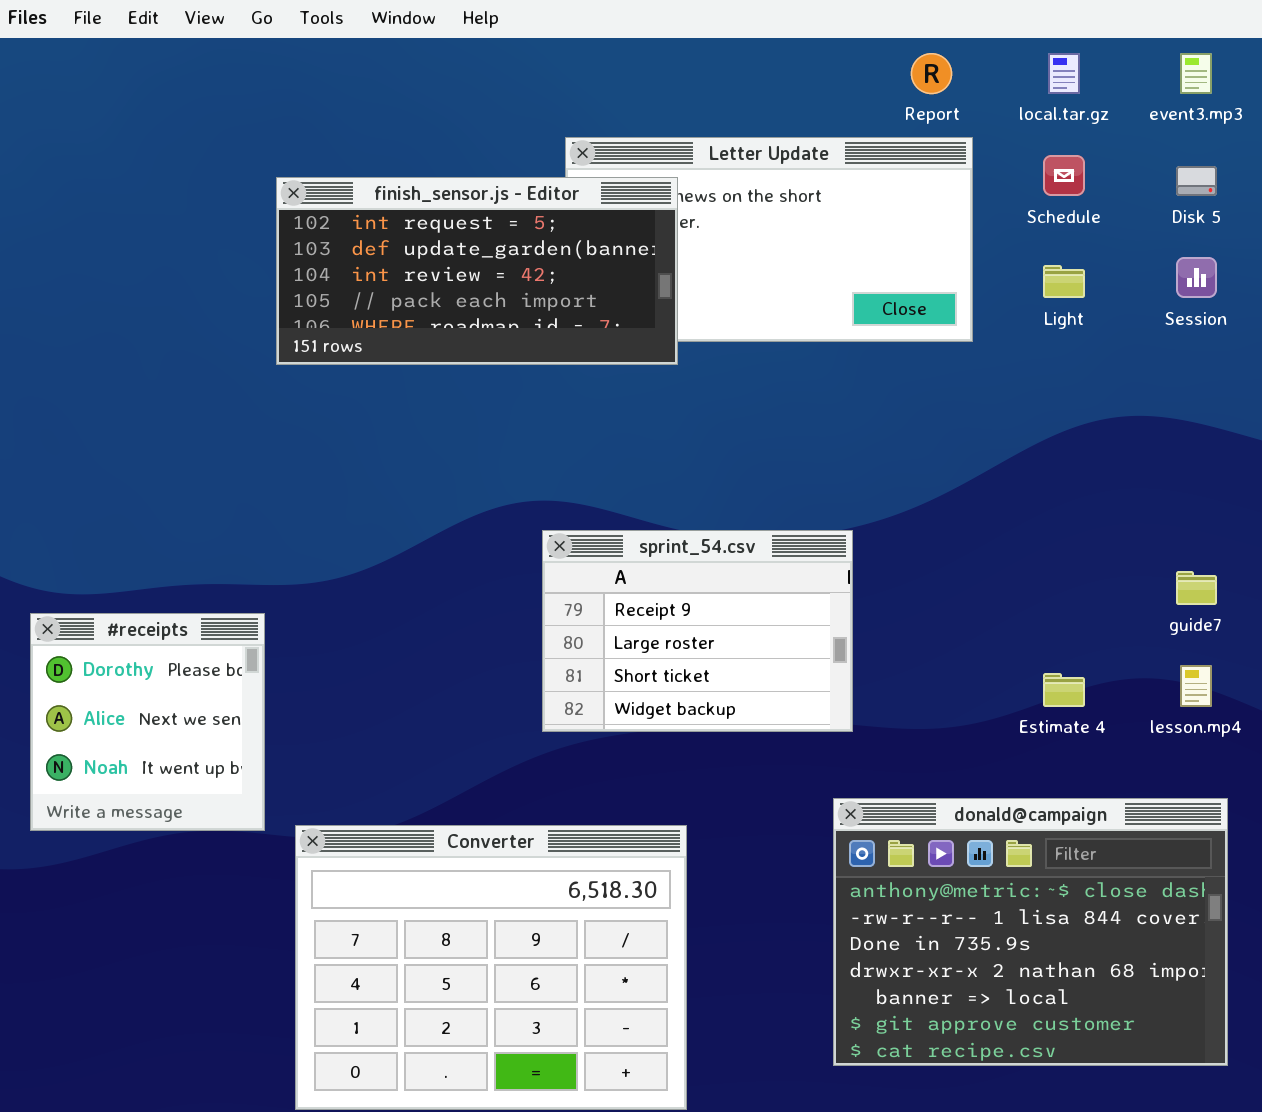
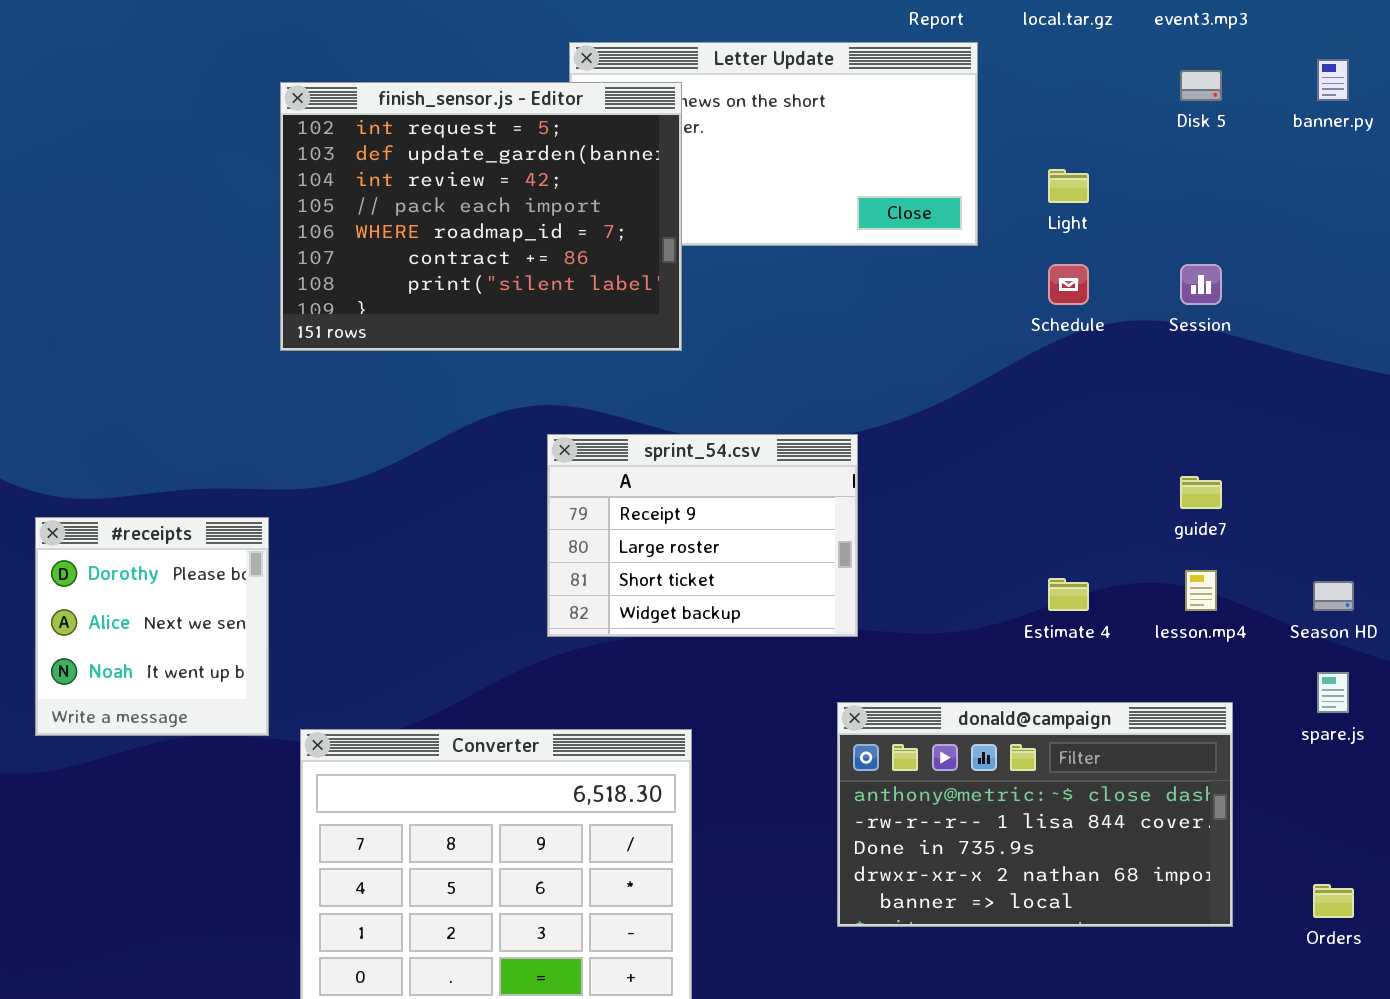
Schedule: [1043,155,1085,196] -> [1048,264,1089,305], moved
finish_sensor.js - Editor: [276,177,678,365] -> [280,82,682,351], resized
Session: [1176,257,1217,298] -> [1180,264,1222,305], moved
donald@campaign: [833,798,1228,1066] -> [837,702,1233,927], resized

